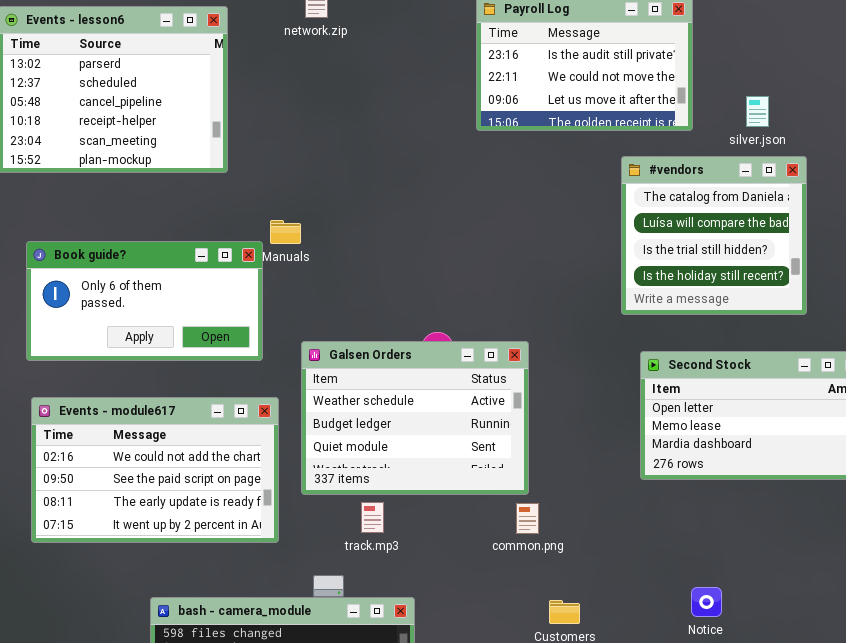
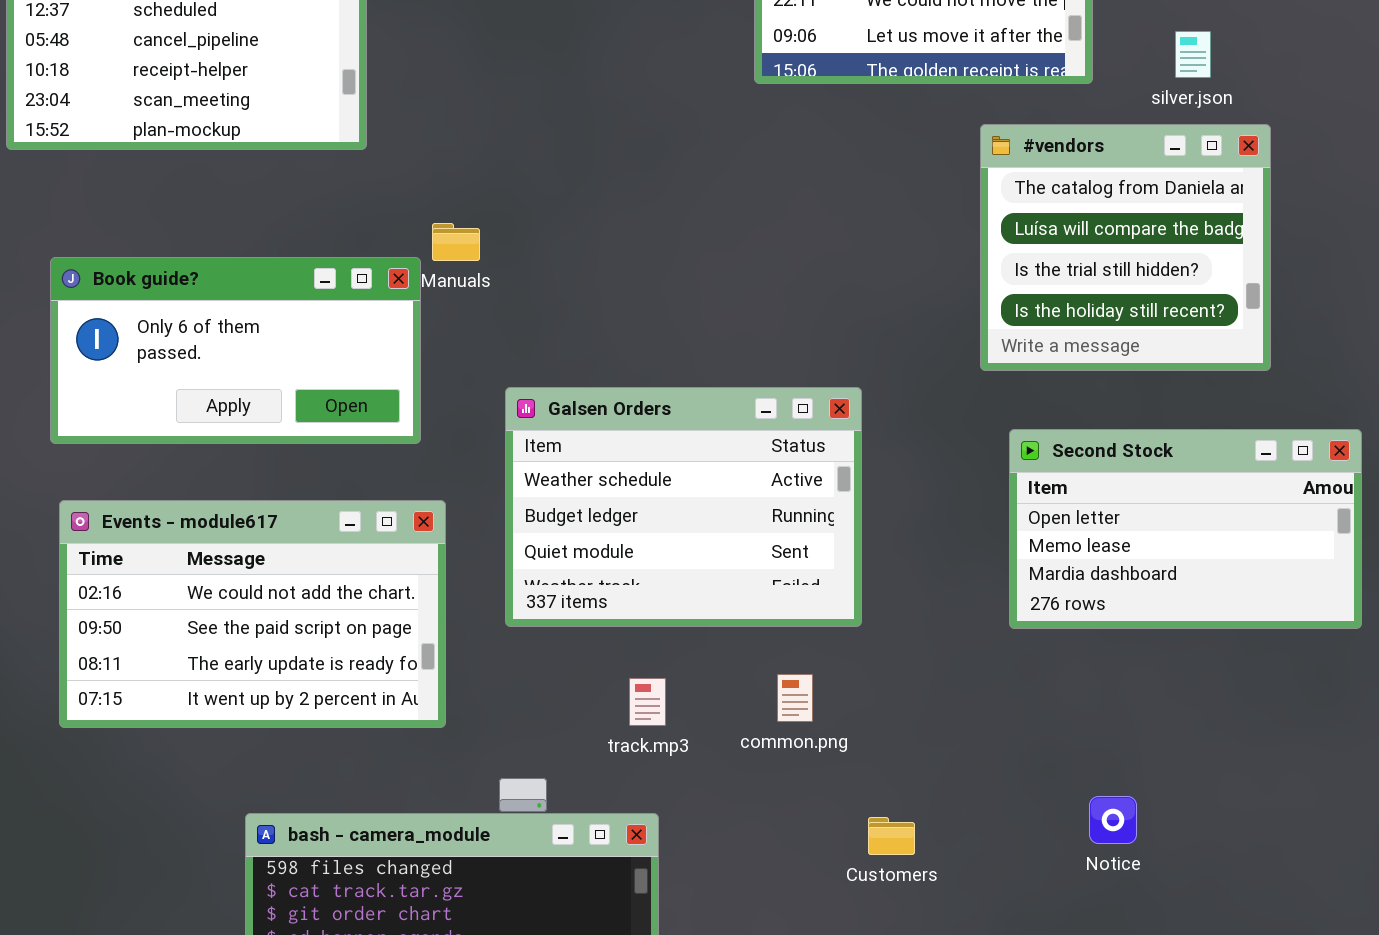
Galsen Orders: [301,341,529,495] -> [505,387,862,627], moved
track.mp3: [361,502,384,533] -> [629,678,666,726], moved
common.png: [516,503,539,534] -> [777,674,813,722], moved

